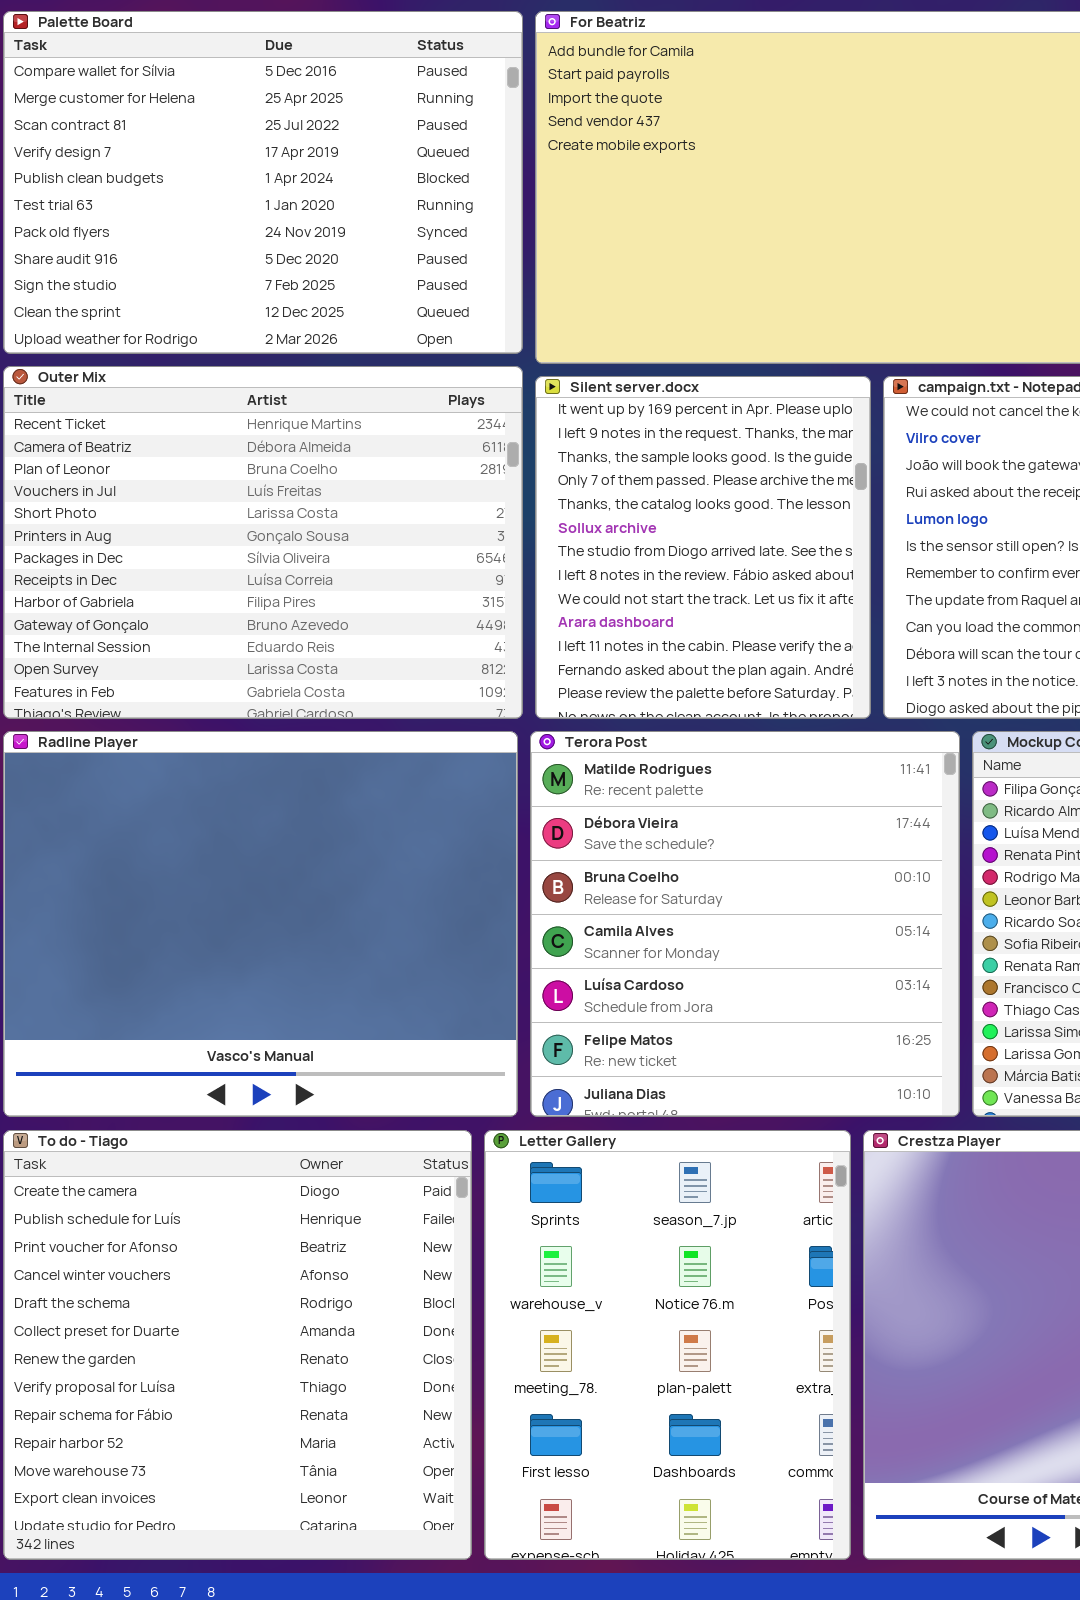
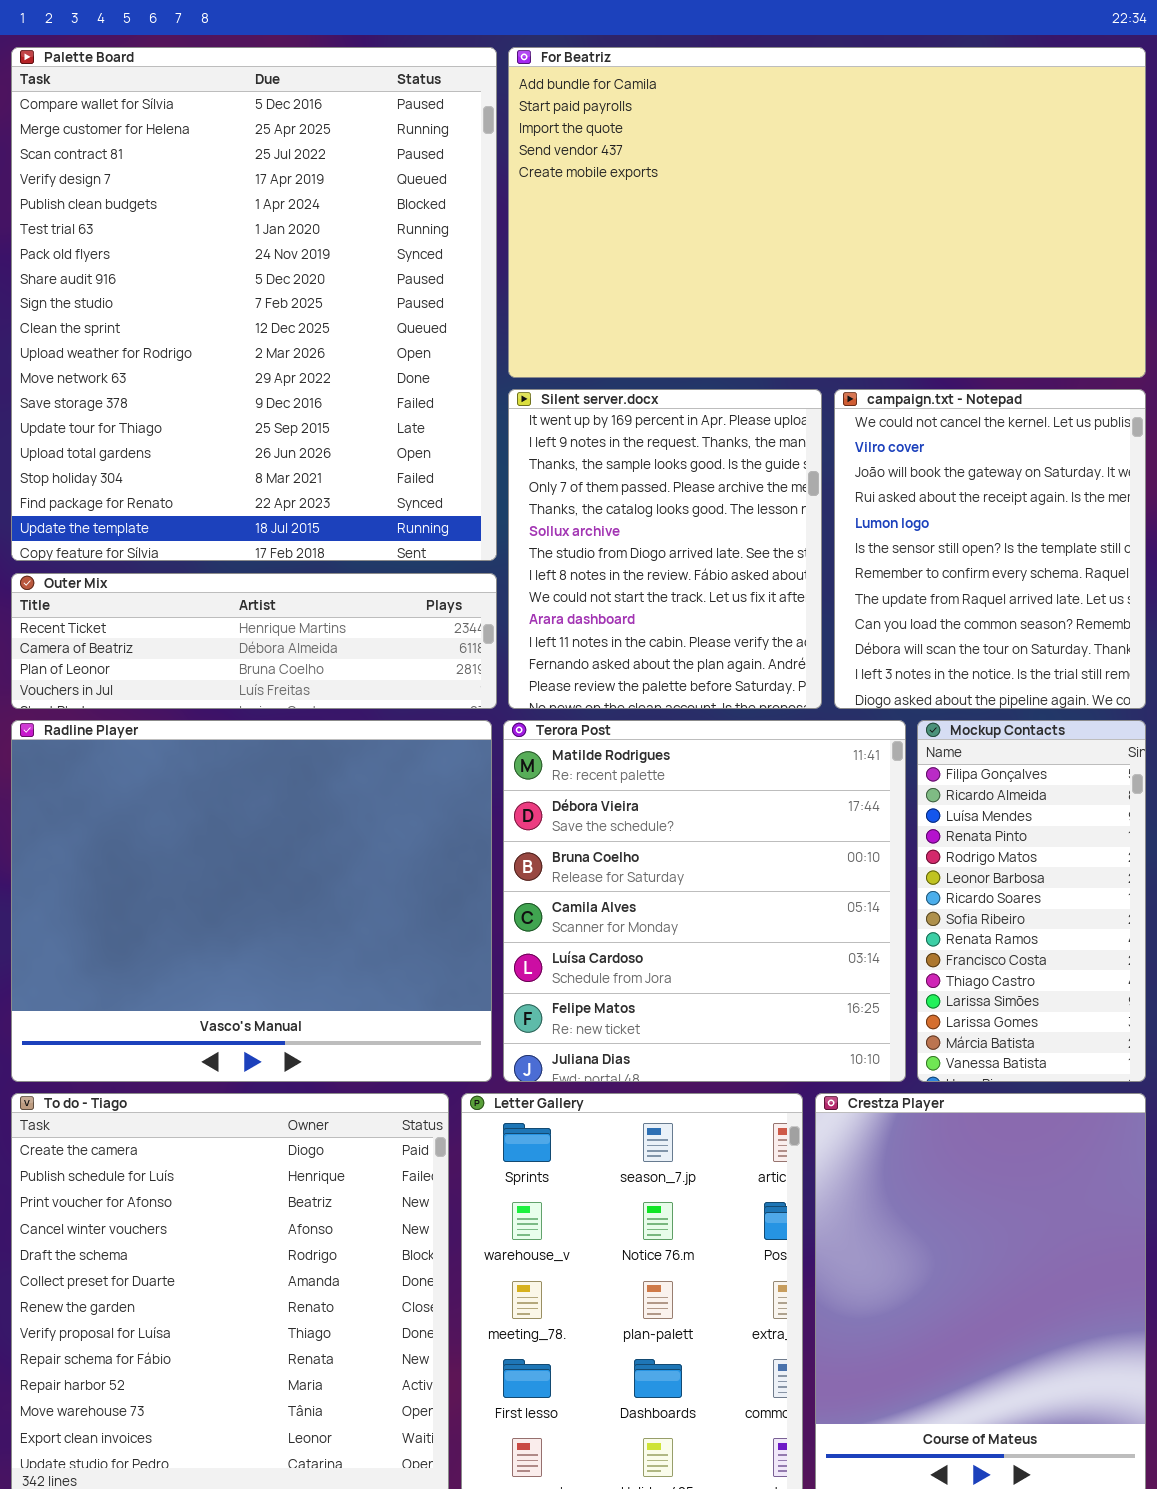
Palette Board: [3,11,523,354] -> [11,47,497,561], resized
Outer Mix: [3,366,523,719] -> [11,573,497,709], resized

